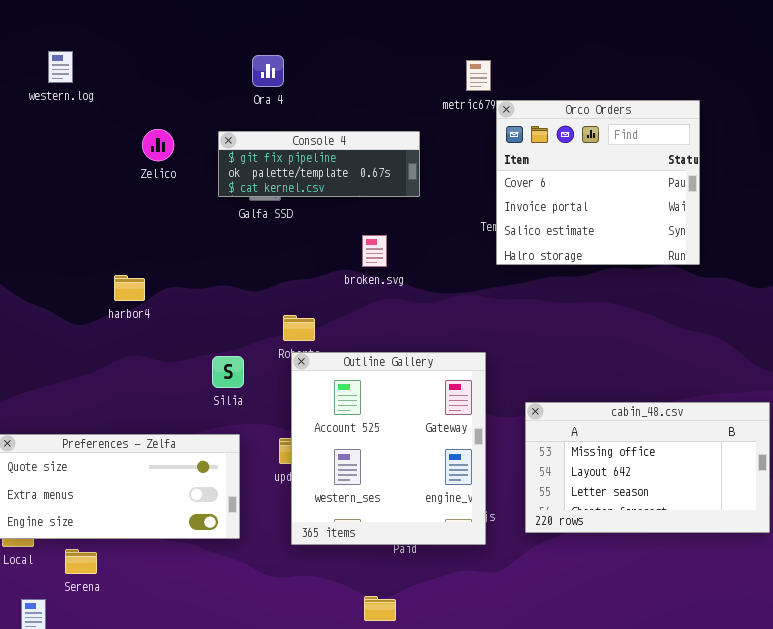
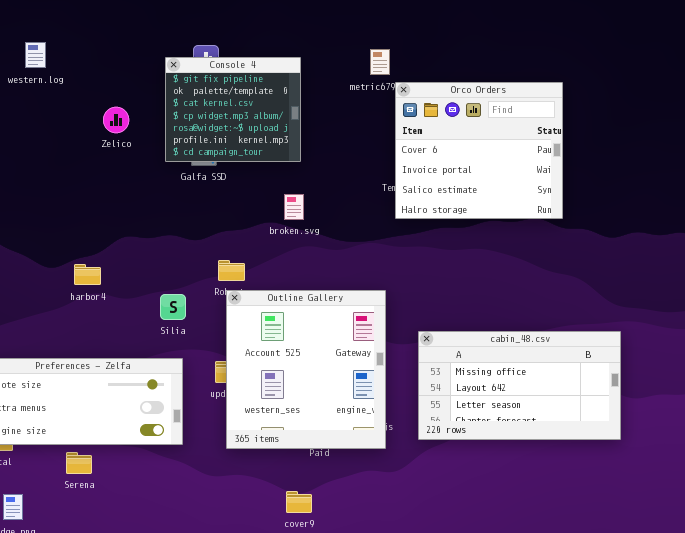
Console 4: [218,131,420,197] -> [165,57,301,162], resized
harbor4: [114,275,145,301] -> [74,264,101,285], moved
Serena: [65,549,97,574] -> [66,452,92,474], moved

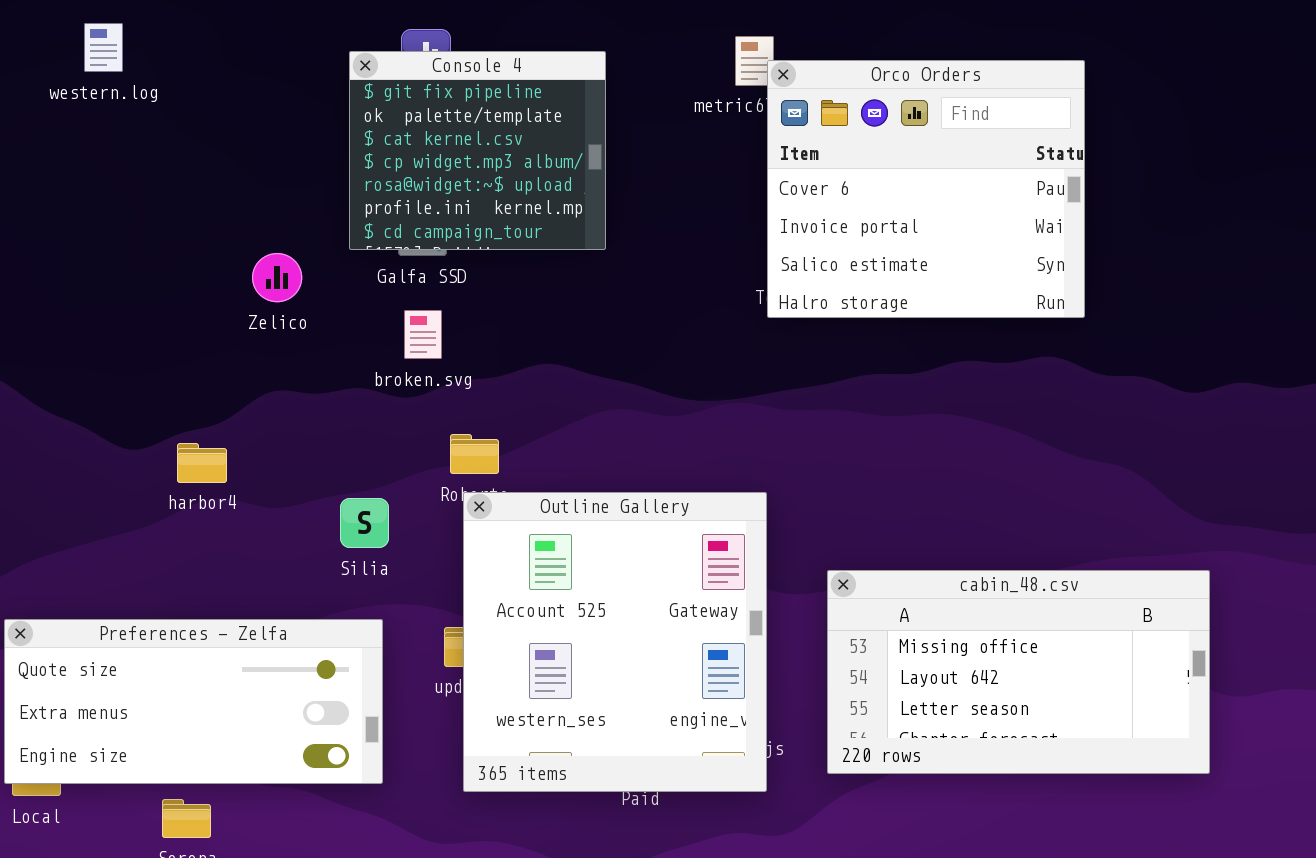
Orco Orders: [395,82,563,219] -> [767,60,1085,318], moved
Zelico: [103,107,129,133] -> [252,253,302,302], moved
broken.svg: [284,194,304,220] -> [404,310,442,359], moved

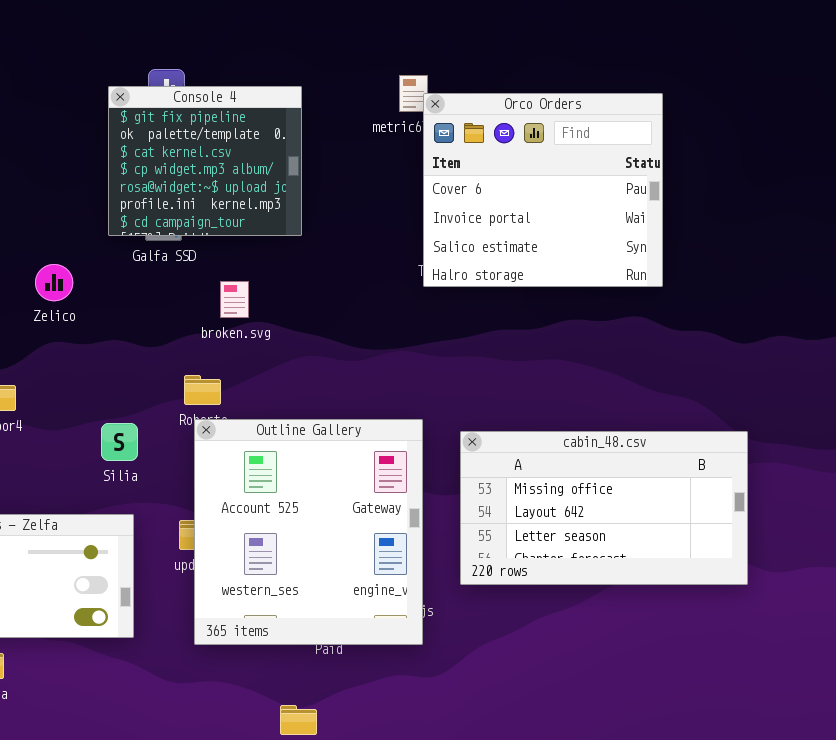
Zelico: [252,253,302,302] -> [35,264,73,301], moved
broken.svg: [404,310,442,359] -> [220,281,249,318], moved
cabin_48.csv: [827,570,1210,774] -> [460,431,748,585], moved

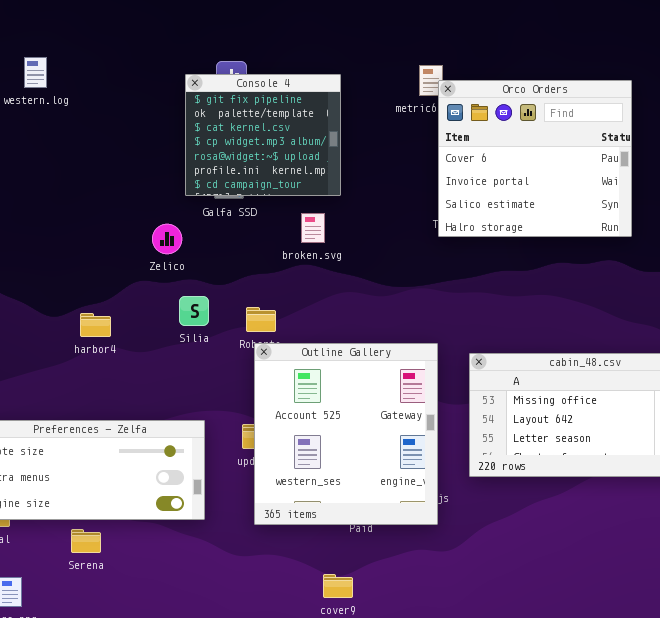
Zelico: [35,264,73,301] -> [152,224,182,254], moved
broken.svg: [220,281,249,318] -> [301,213,325,243], moved
Silia: [101,423,138,461] -> [179,296,209,326], moved

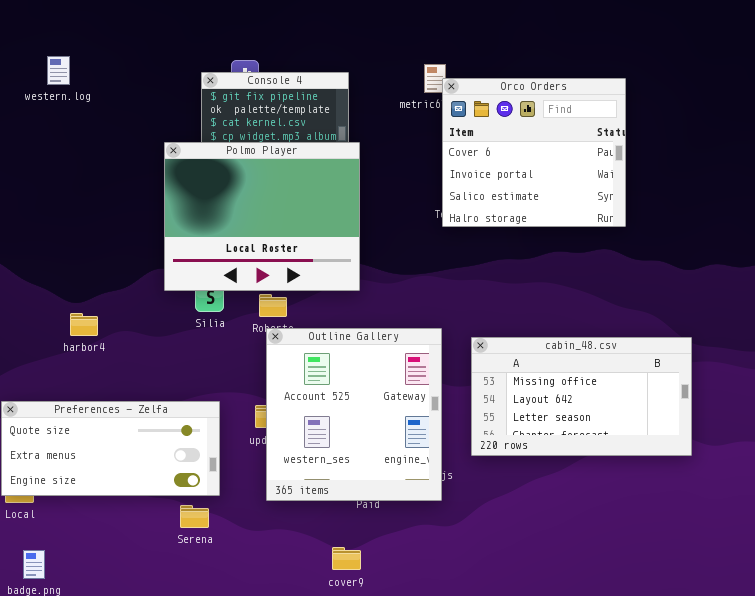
Polmo Player: none -> [164,142,360,291], opened
harbor4: [80,313,111,337] -> [70,313,98,336], moved
Serena: [71,529,101,553] -> [180,505,209,528], moved

